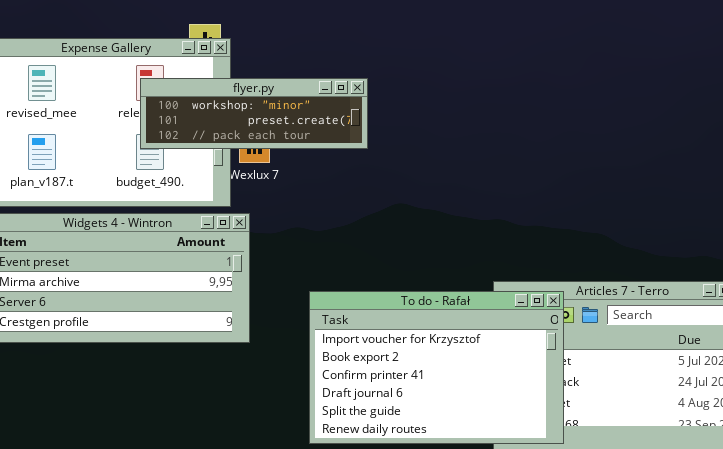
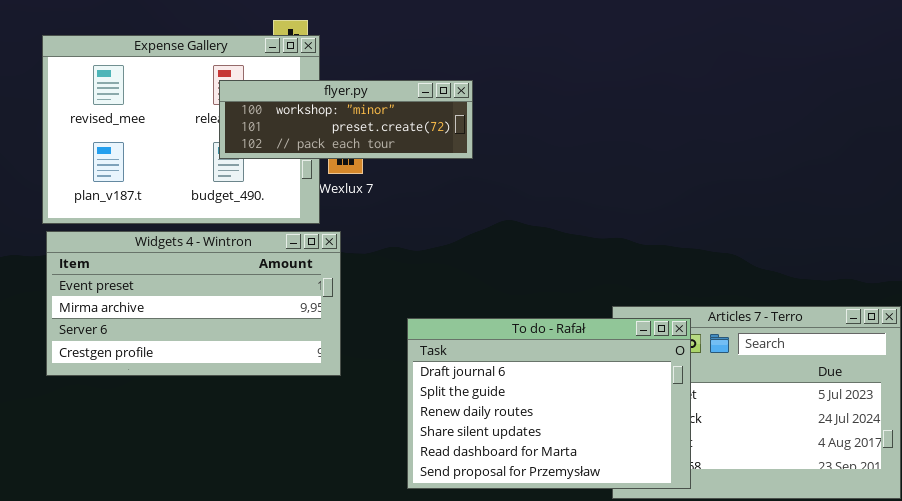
To do - Rafał: [309,291,564,444] -> [407,318,691,489], scrolled down 3 rows

